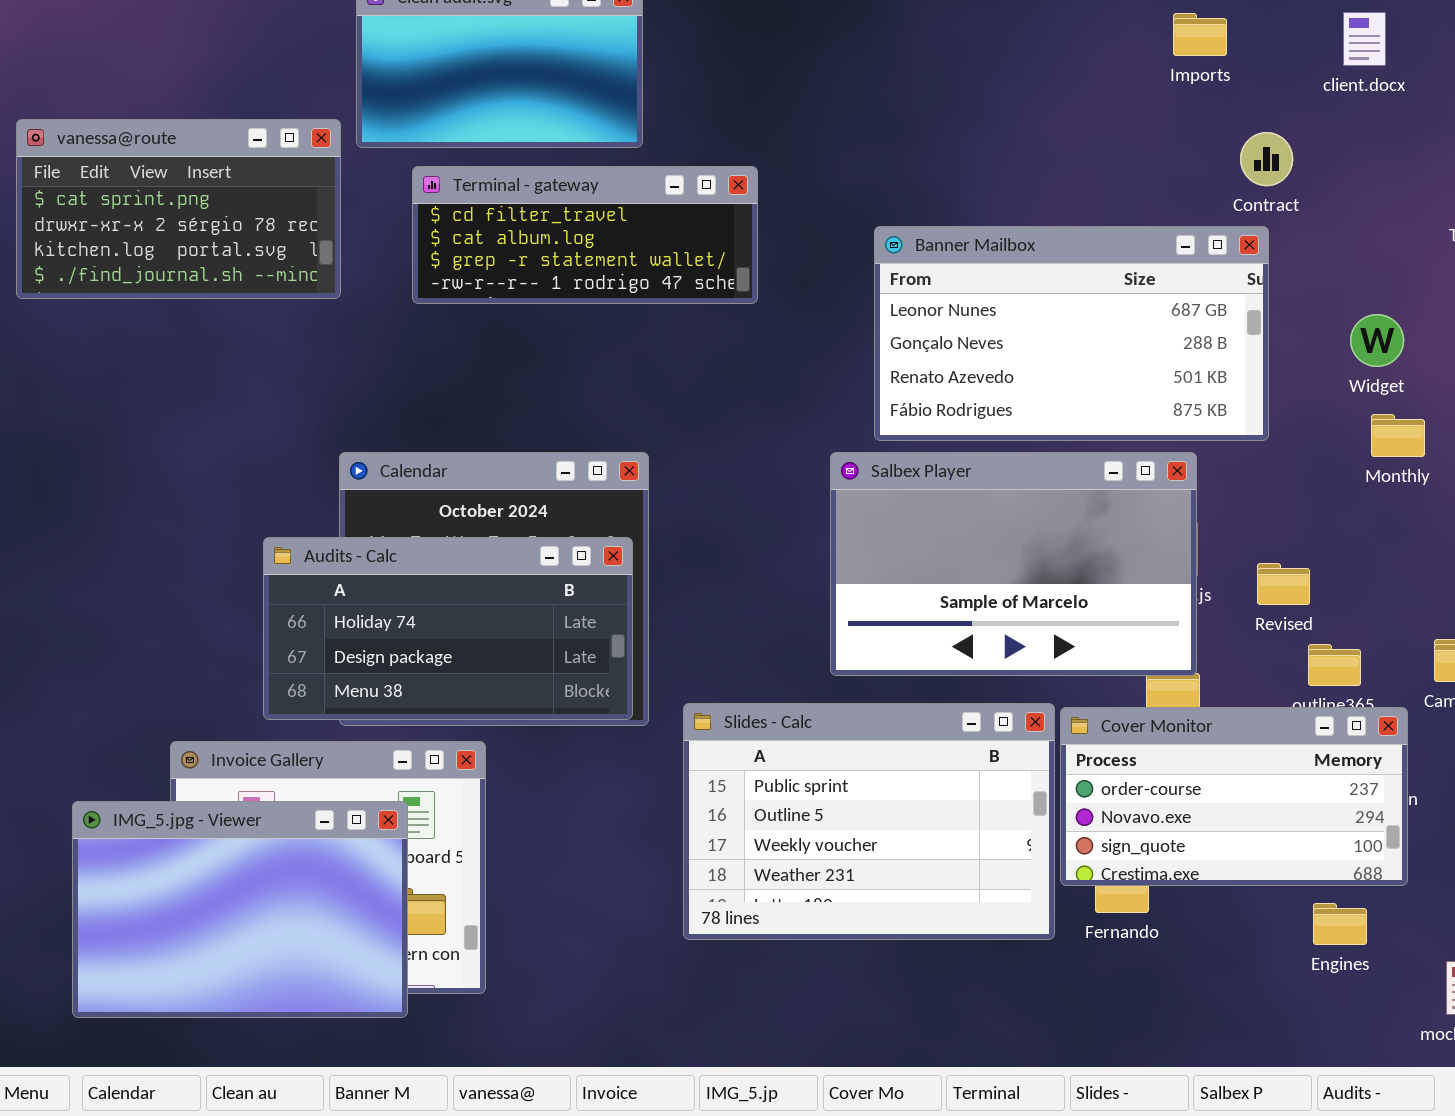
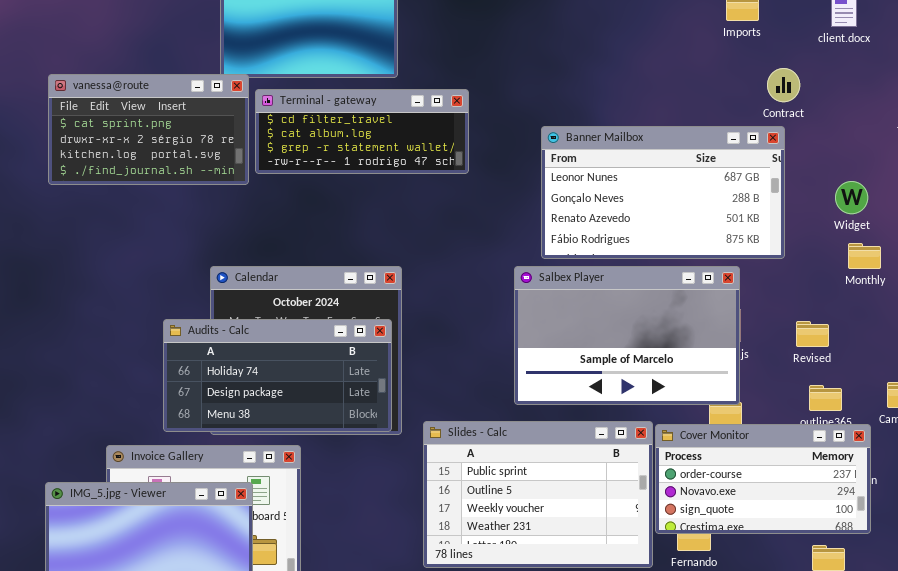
vanessa@route: [16,119,341,299] -> [48,74,249,185], moved
Revised: [1257,563,1310,605] -> [796,321,829,347], moved

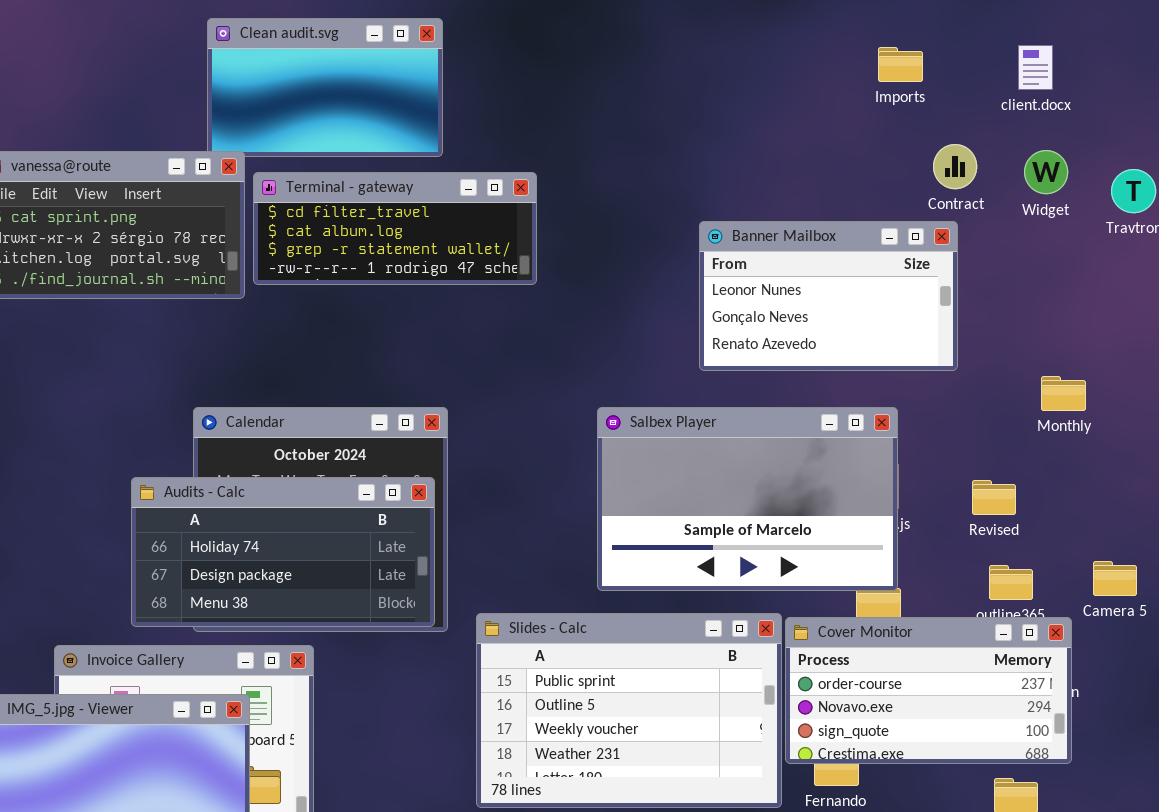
Banner Mailbox: [541,126,785,259] -> [699,221,958,371], resized
Widget: [835,181,868,214] -> [1024,150,1068,194], moved

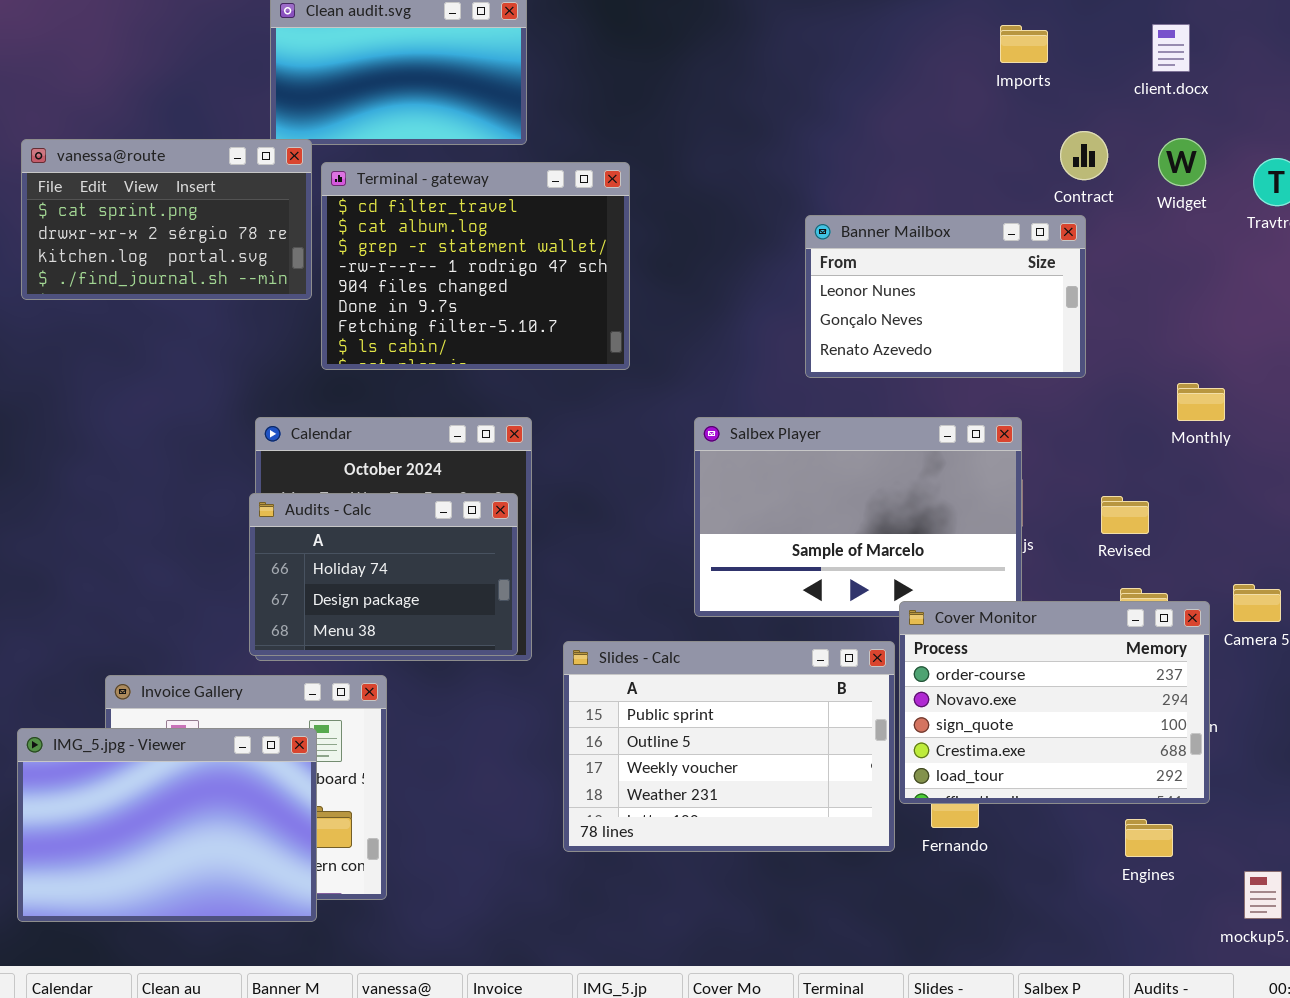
Terminal - gateway: [253,172,537,285] -> [321,162,630,370], resized
Audits - Calc: [131,477,435,627] -> [249,493,518,656], resized
Cover Monitor: [785,617,1072,764] -> [899,601,1210,804], resized

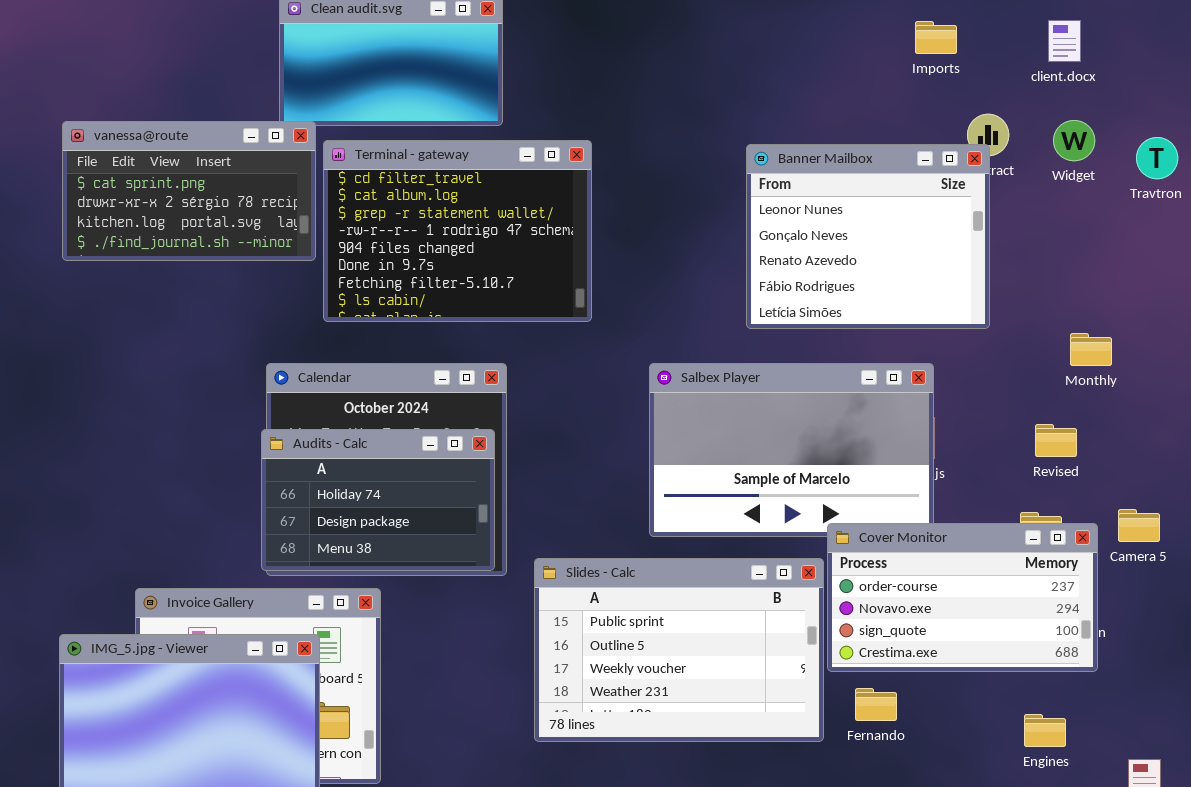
Banner Mailbox: [805,215,1086,378] -> [746,144,990,329], resized
Revised: [1101,496,1149,534] -> [1035,424,1077,457], moved
Cover Monitor: [899,601,1210,804] -> [827,523,1098,672], resized

